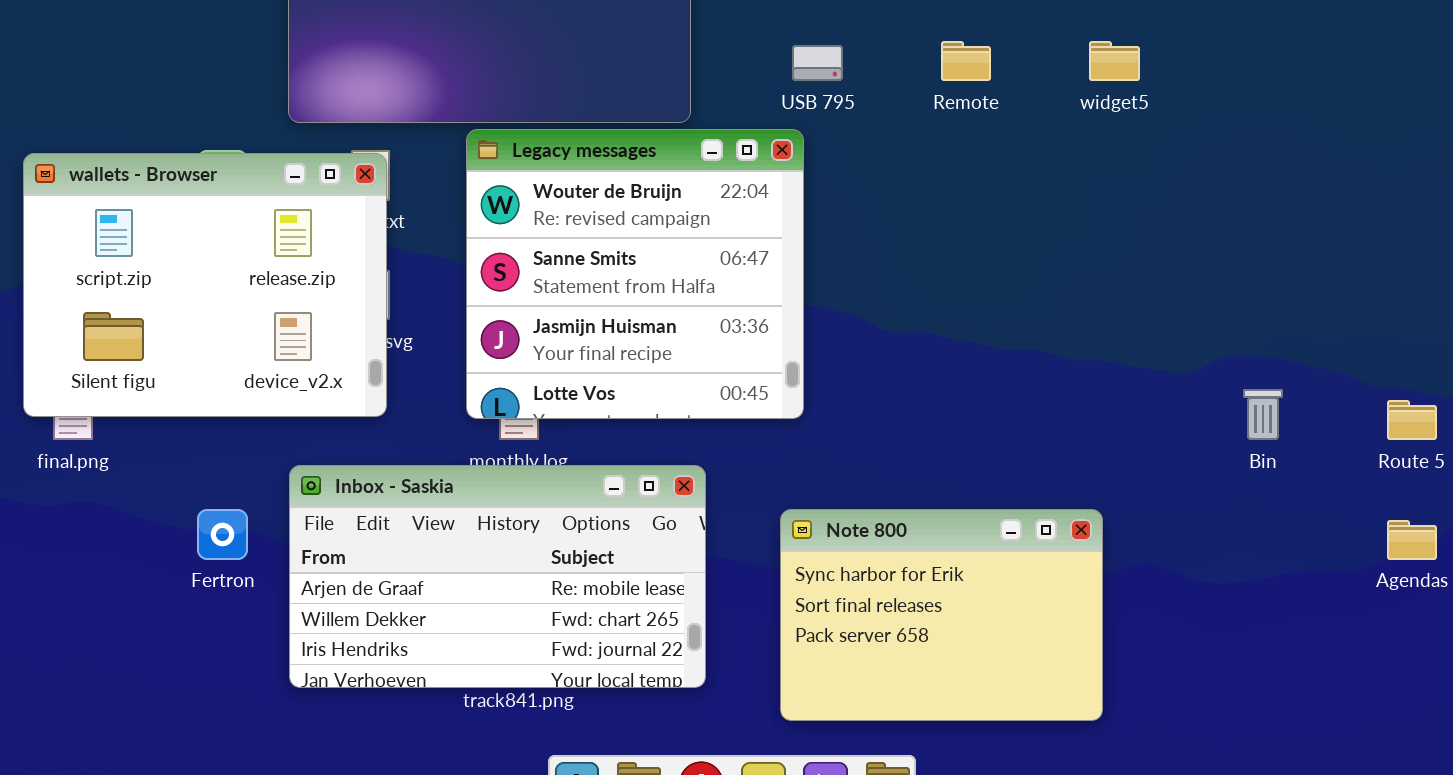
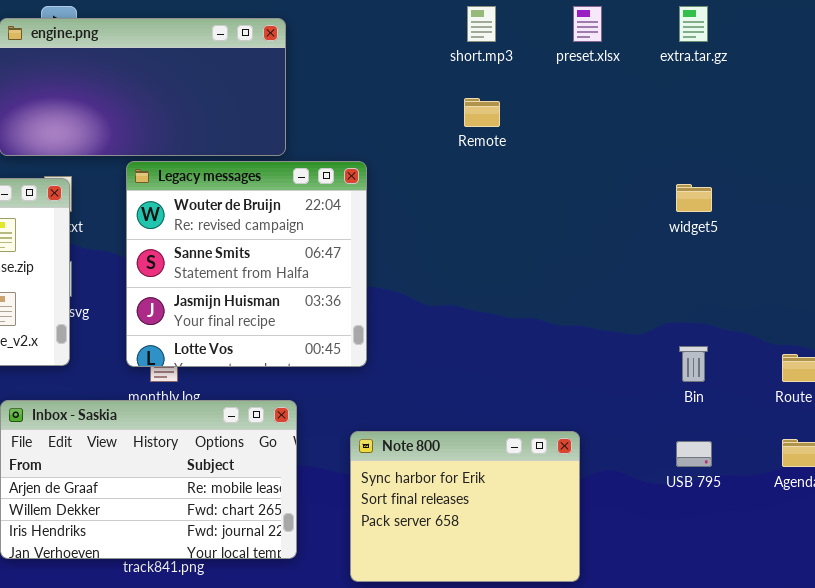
widget5: [1089,41,1140,81] -> [676,184,712,212], moved
USB 795: [792,45,843,81] -> [676,441,712,467], moved

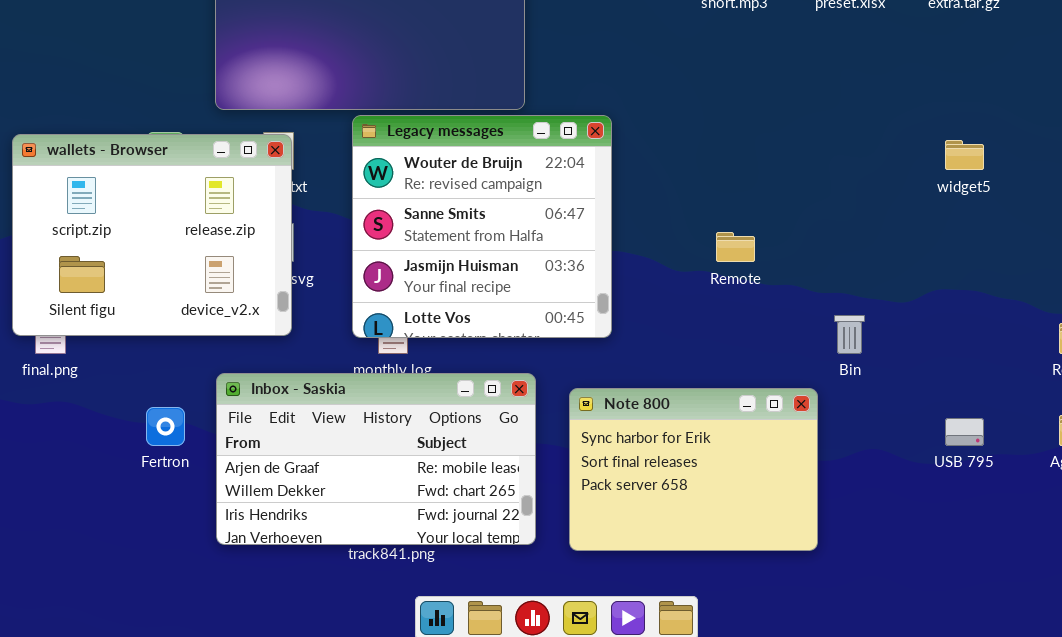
Remote: [464,98,500,127] -> [716,232,755,262], moved
Bin: [679,346,708,382] -> [834,315,865,354], moved
Note 800: [350,431,580,582] -> [569,388,818,551], moved

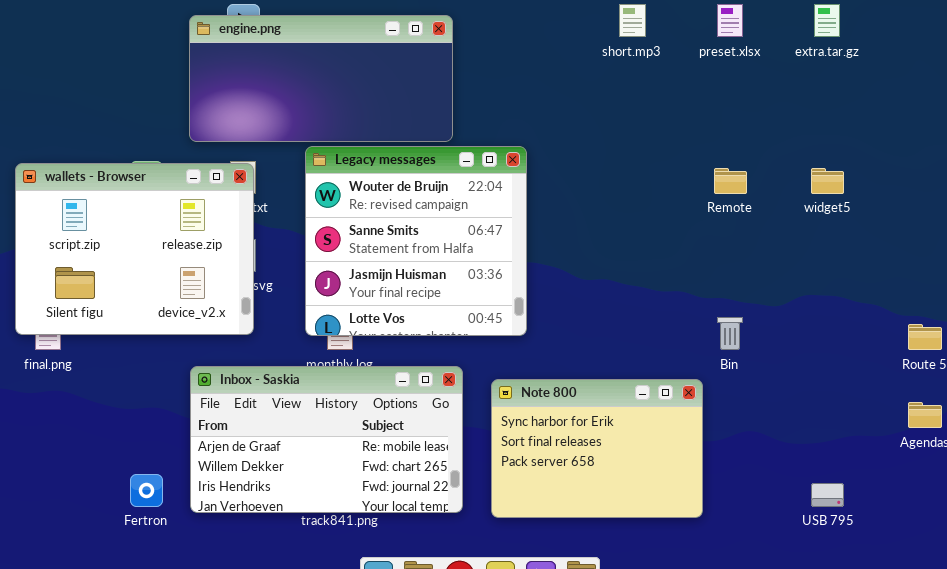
Remote: [716,232,755,262] -> [714,168,747,194], moved
Fertron: [146,407,185,446] -> [130,474,163,507], moved
USB 795: [945,418,984,446] -> [811,483,844,507], moved

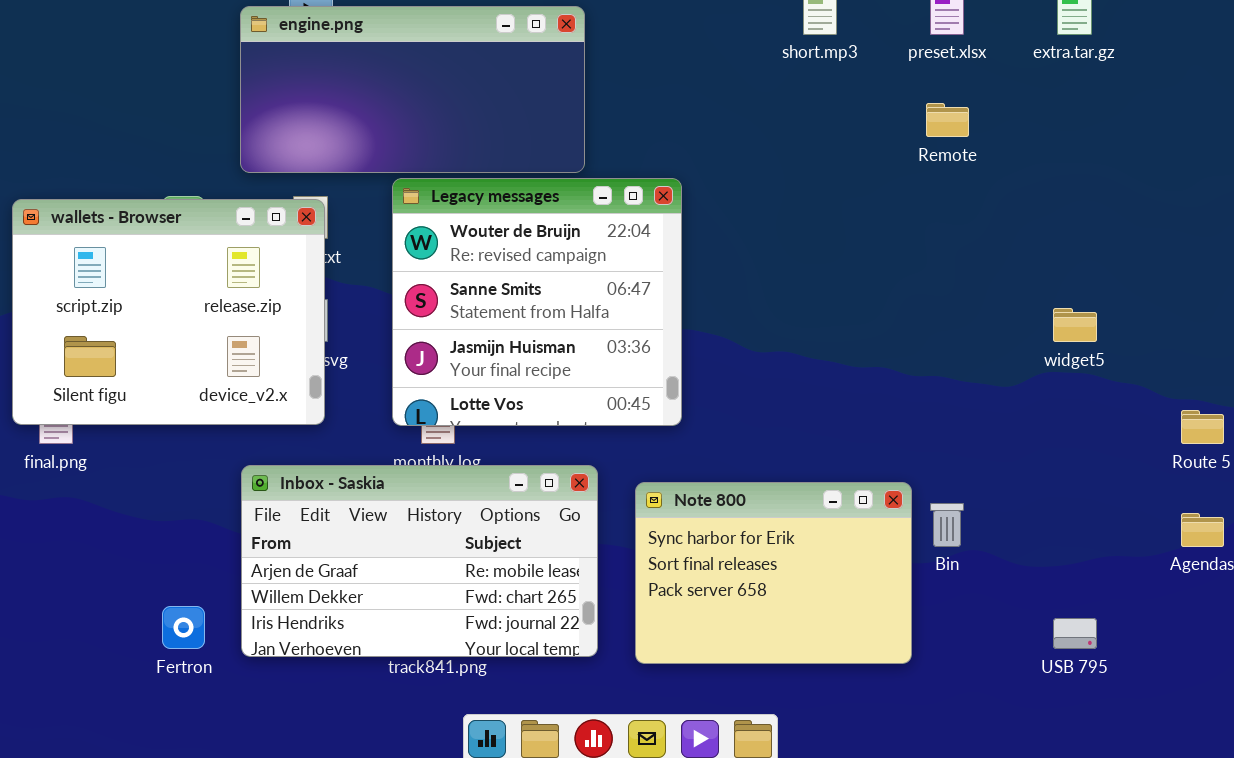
Remote: [714,168,747,194] -> [926,103,969,137], moved
widget5: [811,168,844,194] -> [1053,308,1097,342], moved
Bin: [717,317,743,350] -> [930,503,964,547], moved

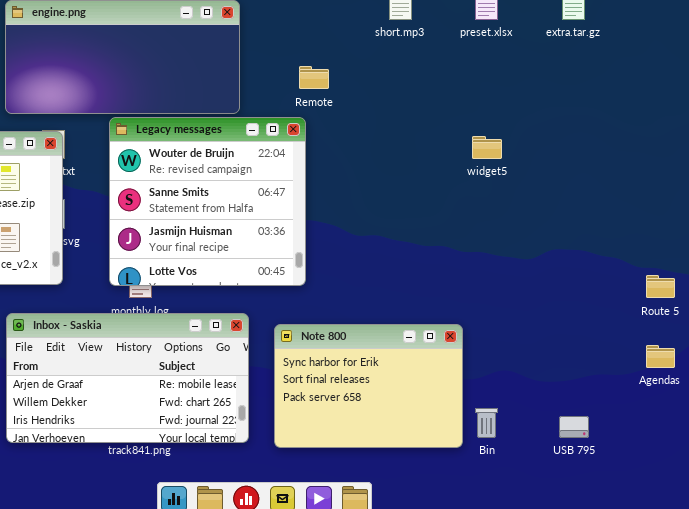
Remote: [926,103,969,137] -> [299,66,329,89], moved
widget5: [1053,308,1097,342] -> [472,136,502,159], moved
Bin: [930,503,964,547] -> [475,408,498,438], moved

